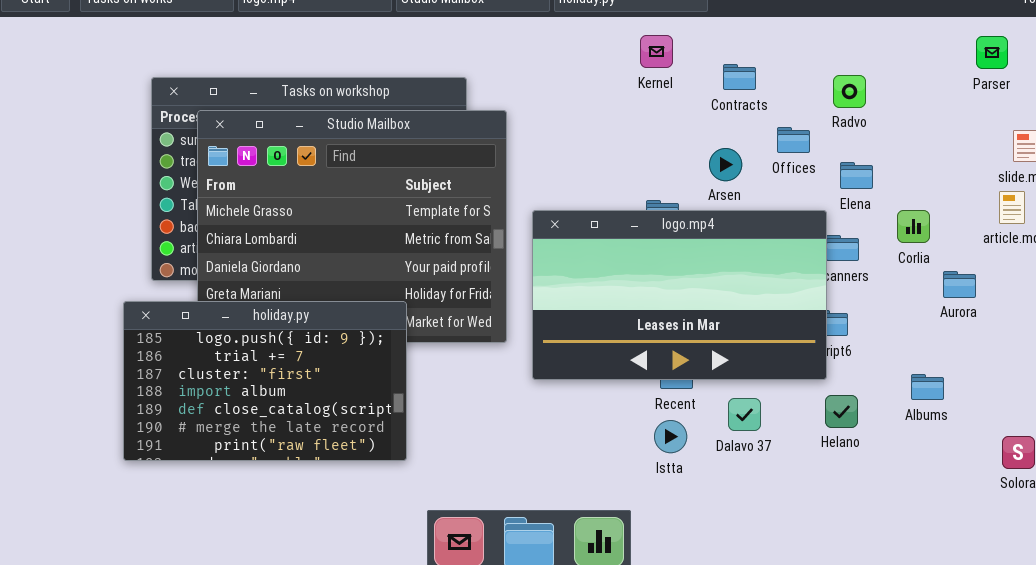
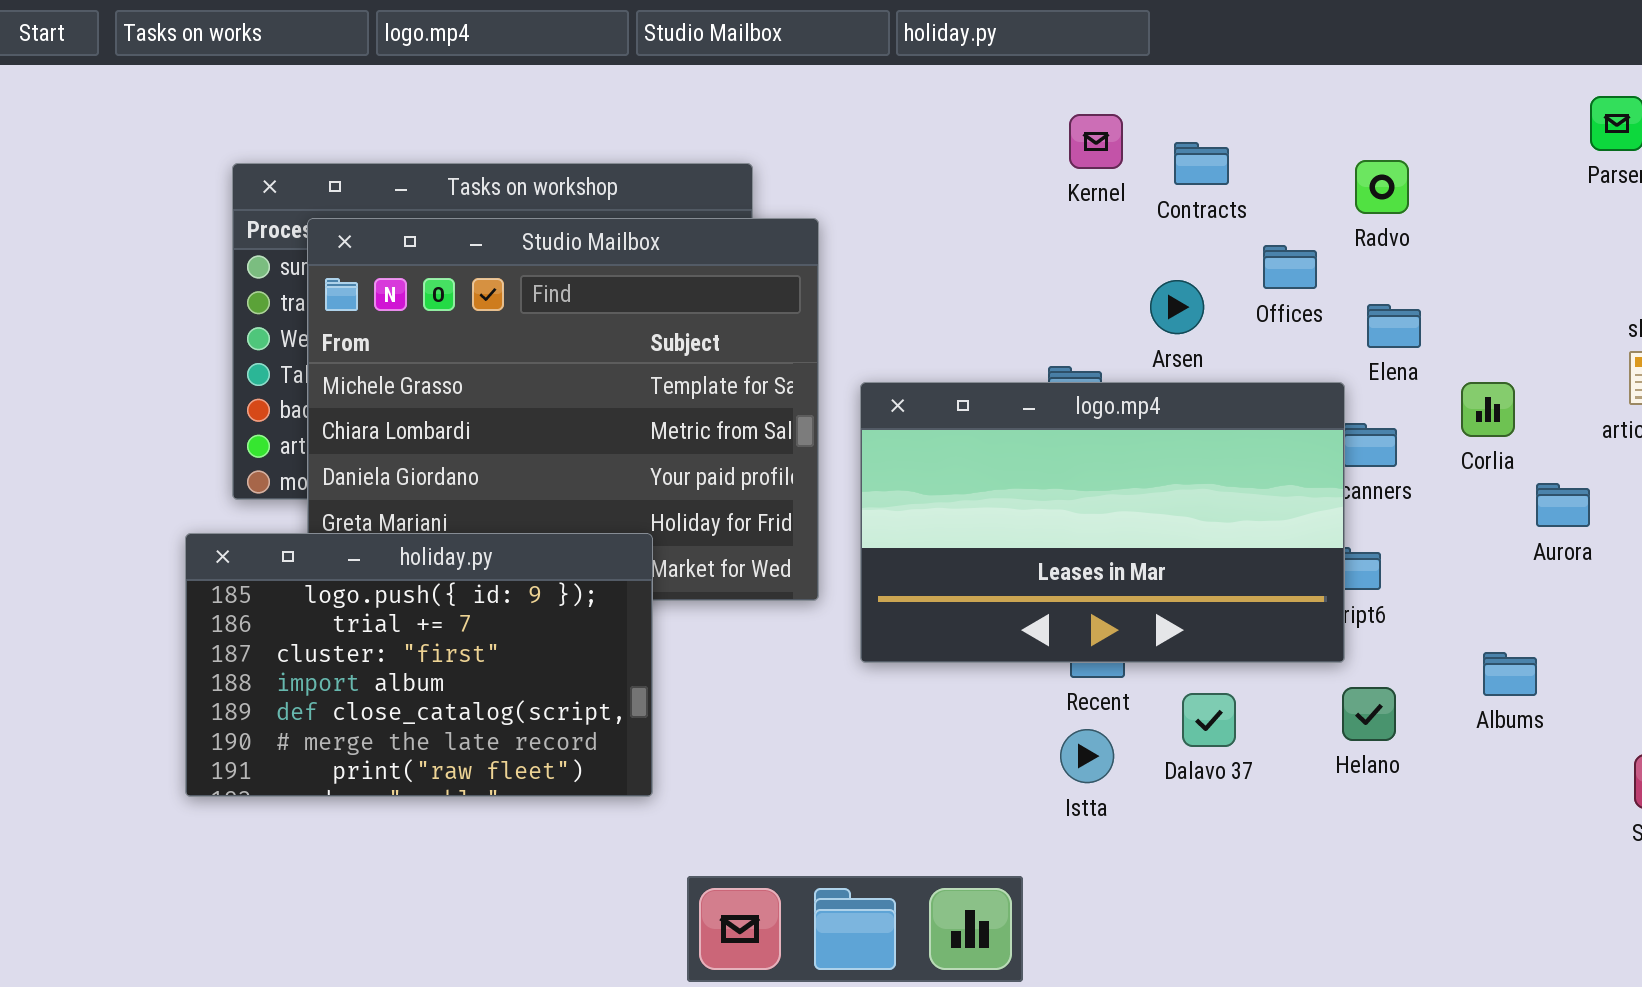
Kernel: [640,35,673,68] -> [1069,114,1123,169], moved

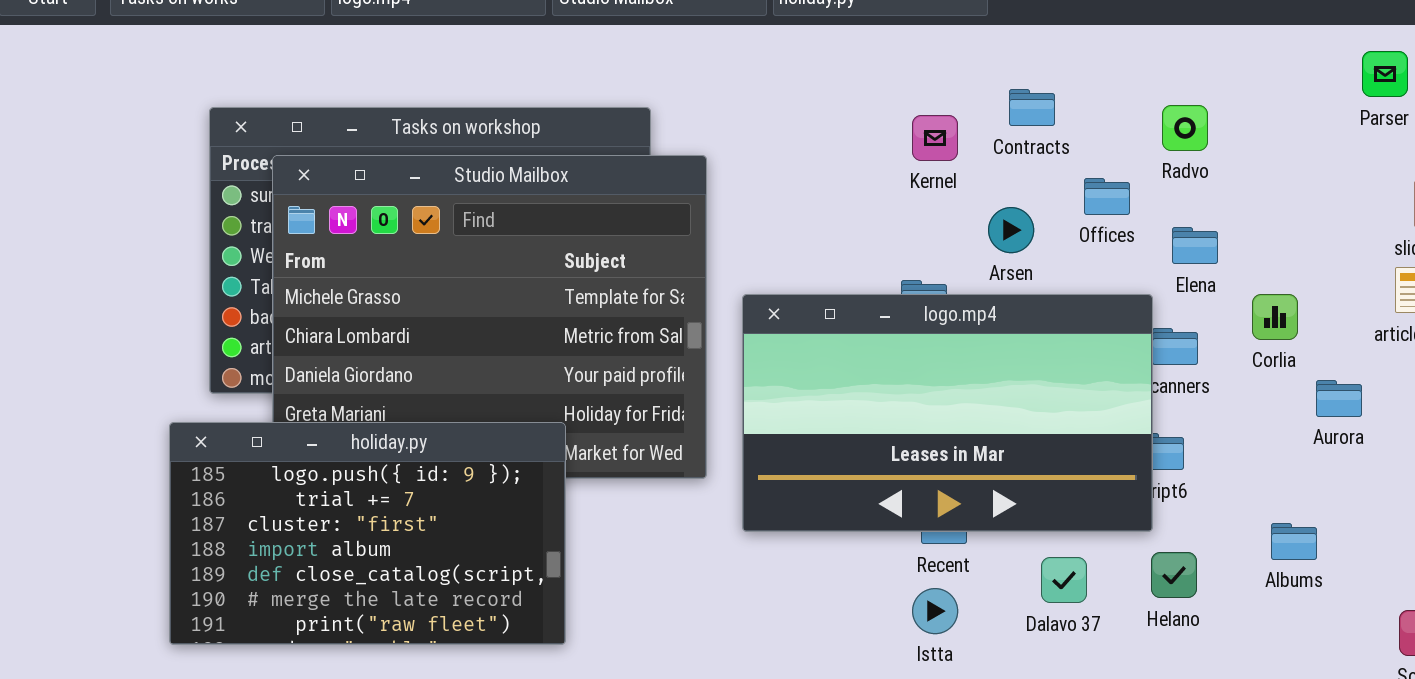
Kernel: [1069,114,1123,169] -> [912,115,958,161], moved
Dalavo 37: [1182,693,1236,747] -> [1041,557,1087,603], moved

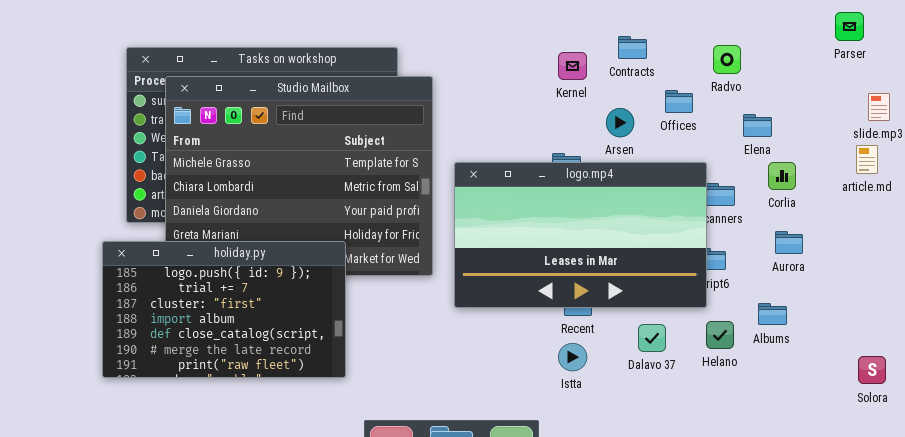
Elena: [1172,227,1218,264] -> [743,114,772,137], moved
Aurora: [1316,380,1362,417] -> [775,231,803,254], moved
Albums: [1271,523,1317,560] -> [758,303,787,325], moved

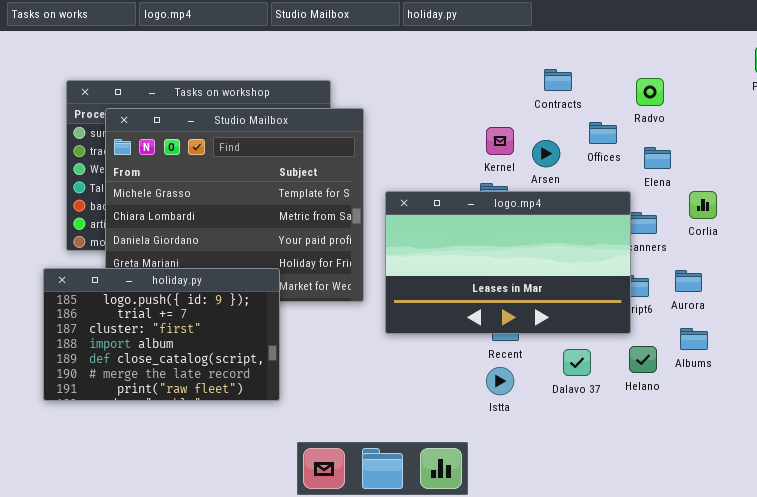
Kernel: [558,52,587,80] -> [486,127,514,155], moved
Elena: [743,114,772,137] -> [644,147,671,169], moved
Aurora: [775,231,803,254] -> [675,270,702,292], moved

